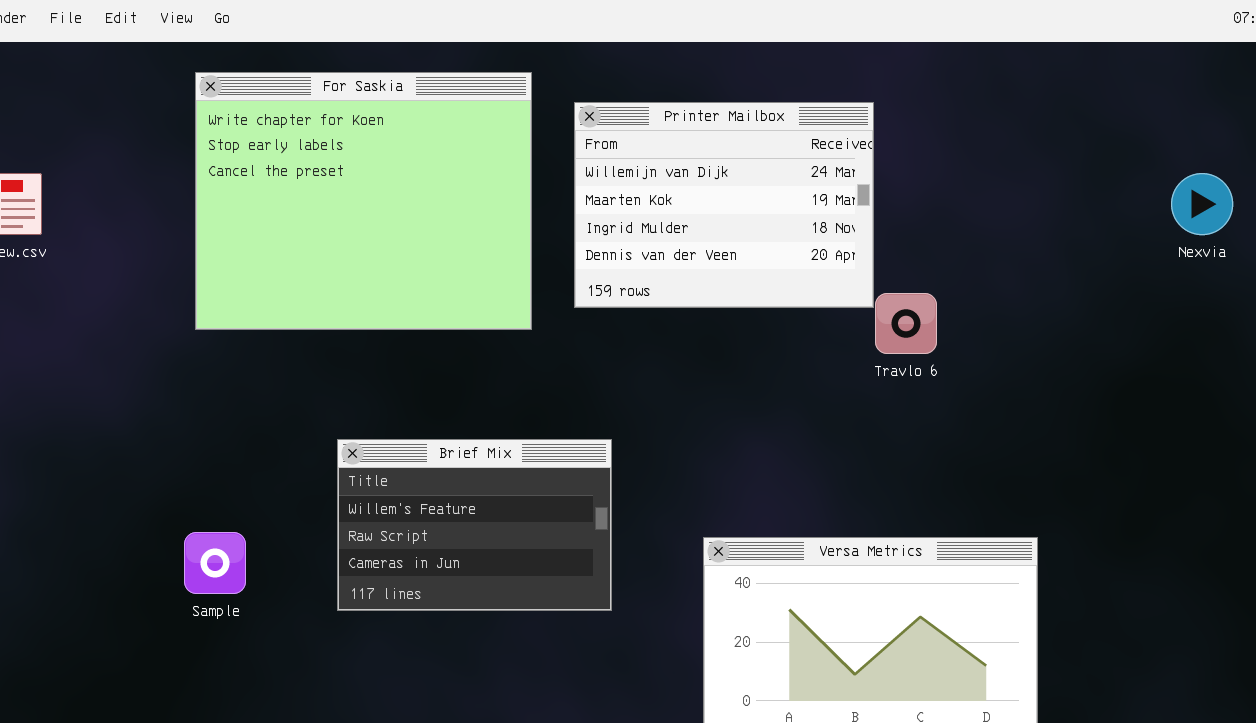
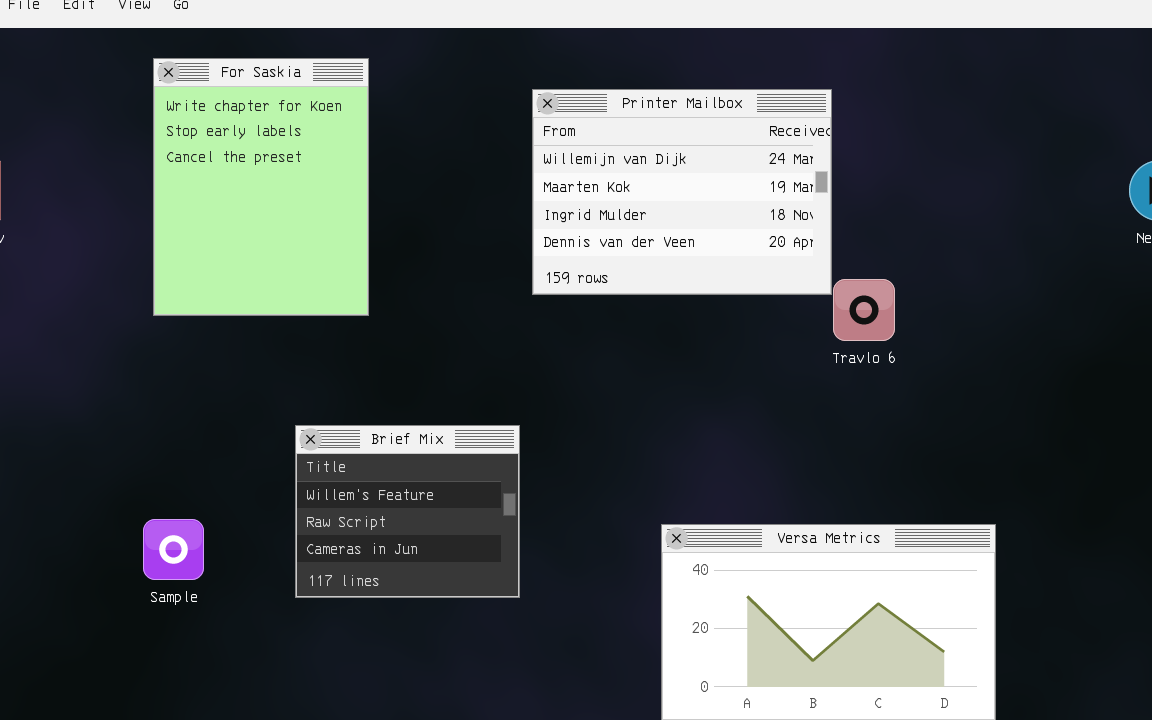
For Saskia: [195,72,532,330] -> [153,58,369,316], resized
Brief Mix: [337,439,612,611] -> [295,425,520,598], resized

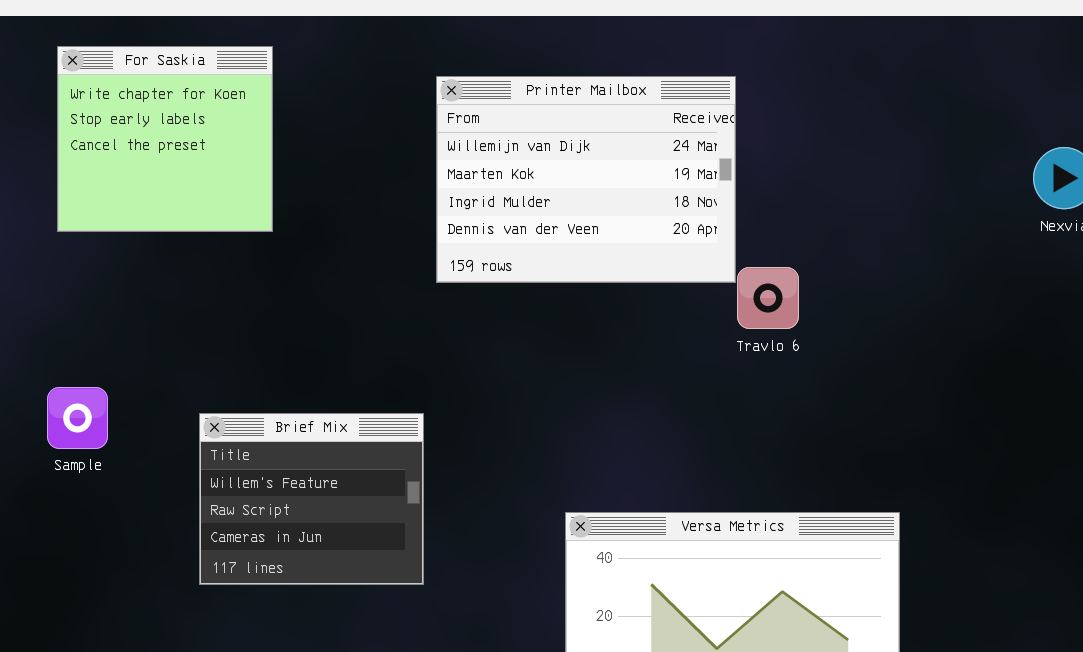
For Saskia: [153,58,369,316] -> [57,46,273,232], resized
Sample: [143,519,204,580] -> [47,387,108,449], moved

